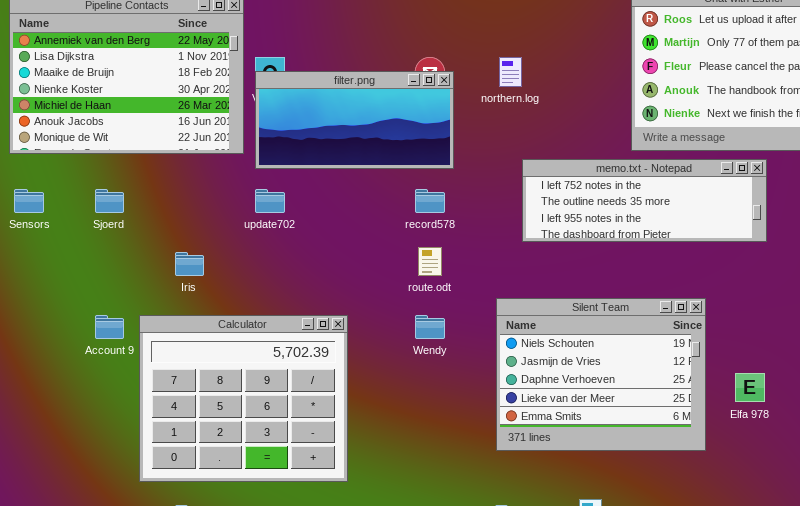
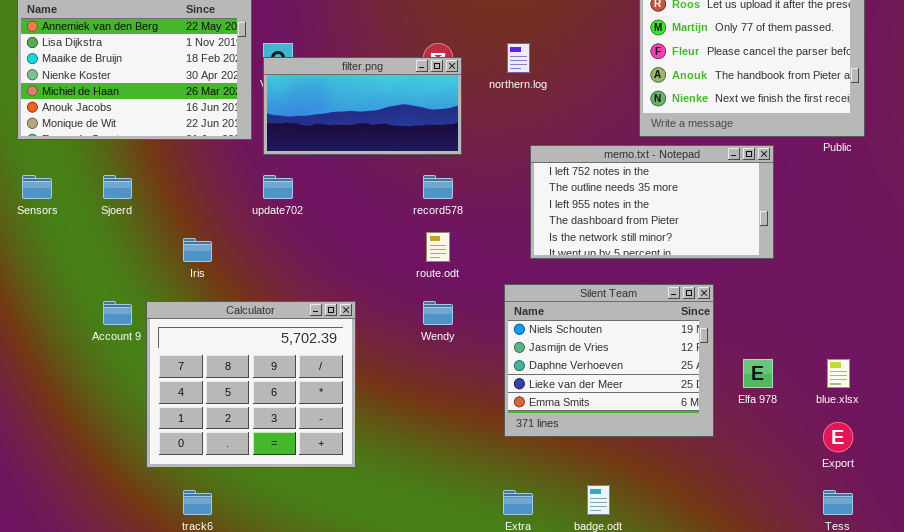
memo.txt - Notepad: [522,159,767,242] -> [530,145,774,259], resized

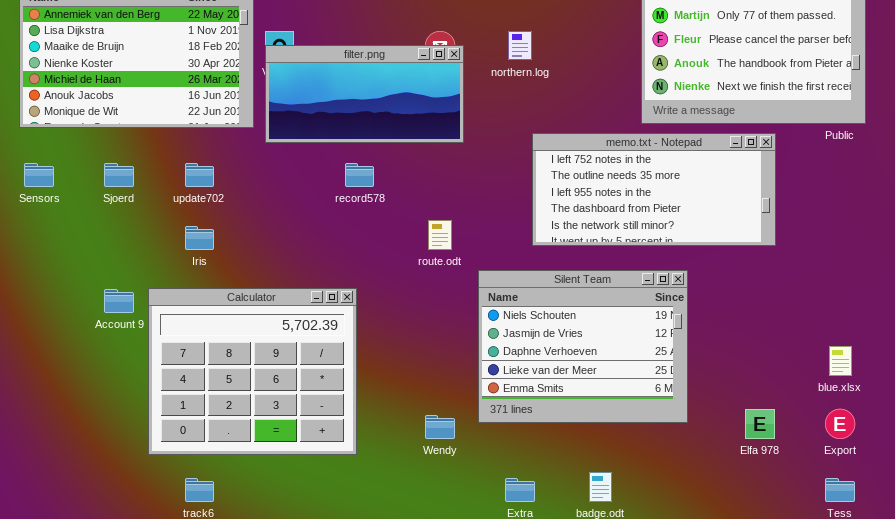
update702: [263,175,293,199] -> [185,163,214,187], moved
record578: [423,175,453,199] -> [345,163,374,187], moved
Silent Team: [504,284,714,437] -> [478,270,688,423], moved
Wendy: [423,301,453,325] -> [425,415,455,439], moved
Elfa 978: [743,359,773,388] -> [745,409,775,439], moved

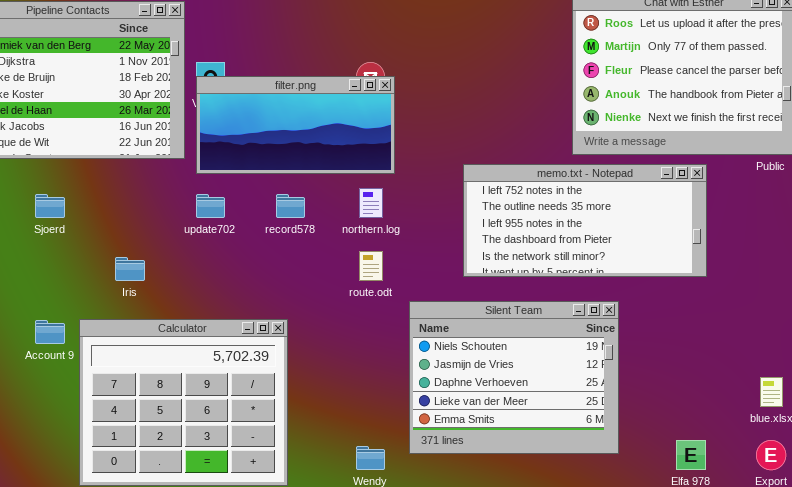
northern.log: [508,31,532,60] -> [359,188,383,218], moved
update702: [185,163,214,187] -> [196,194,225,218], moved

